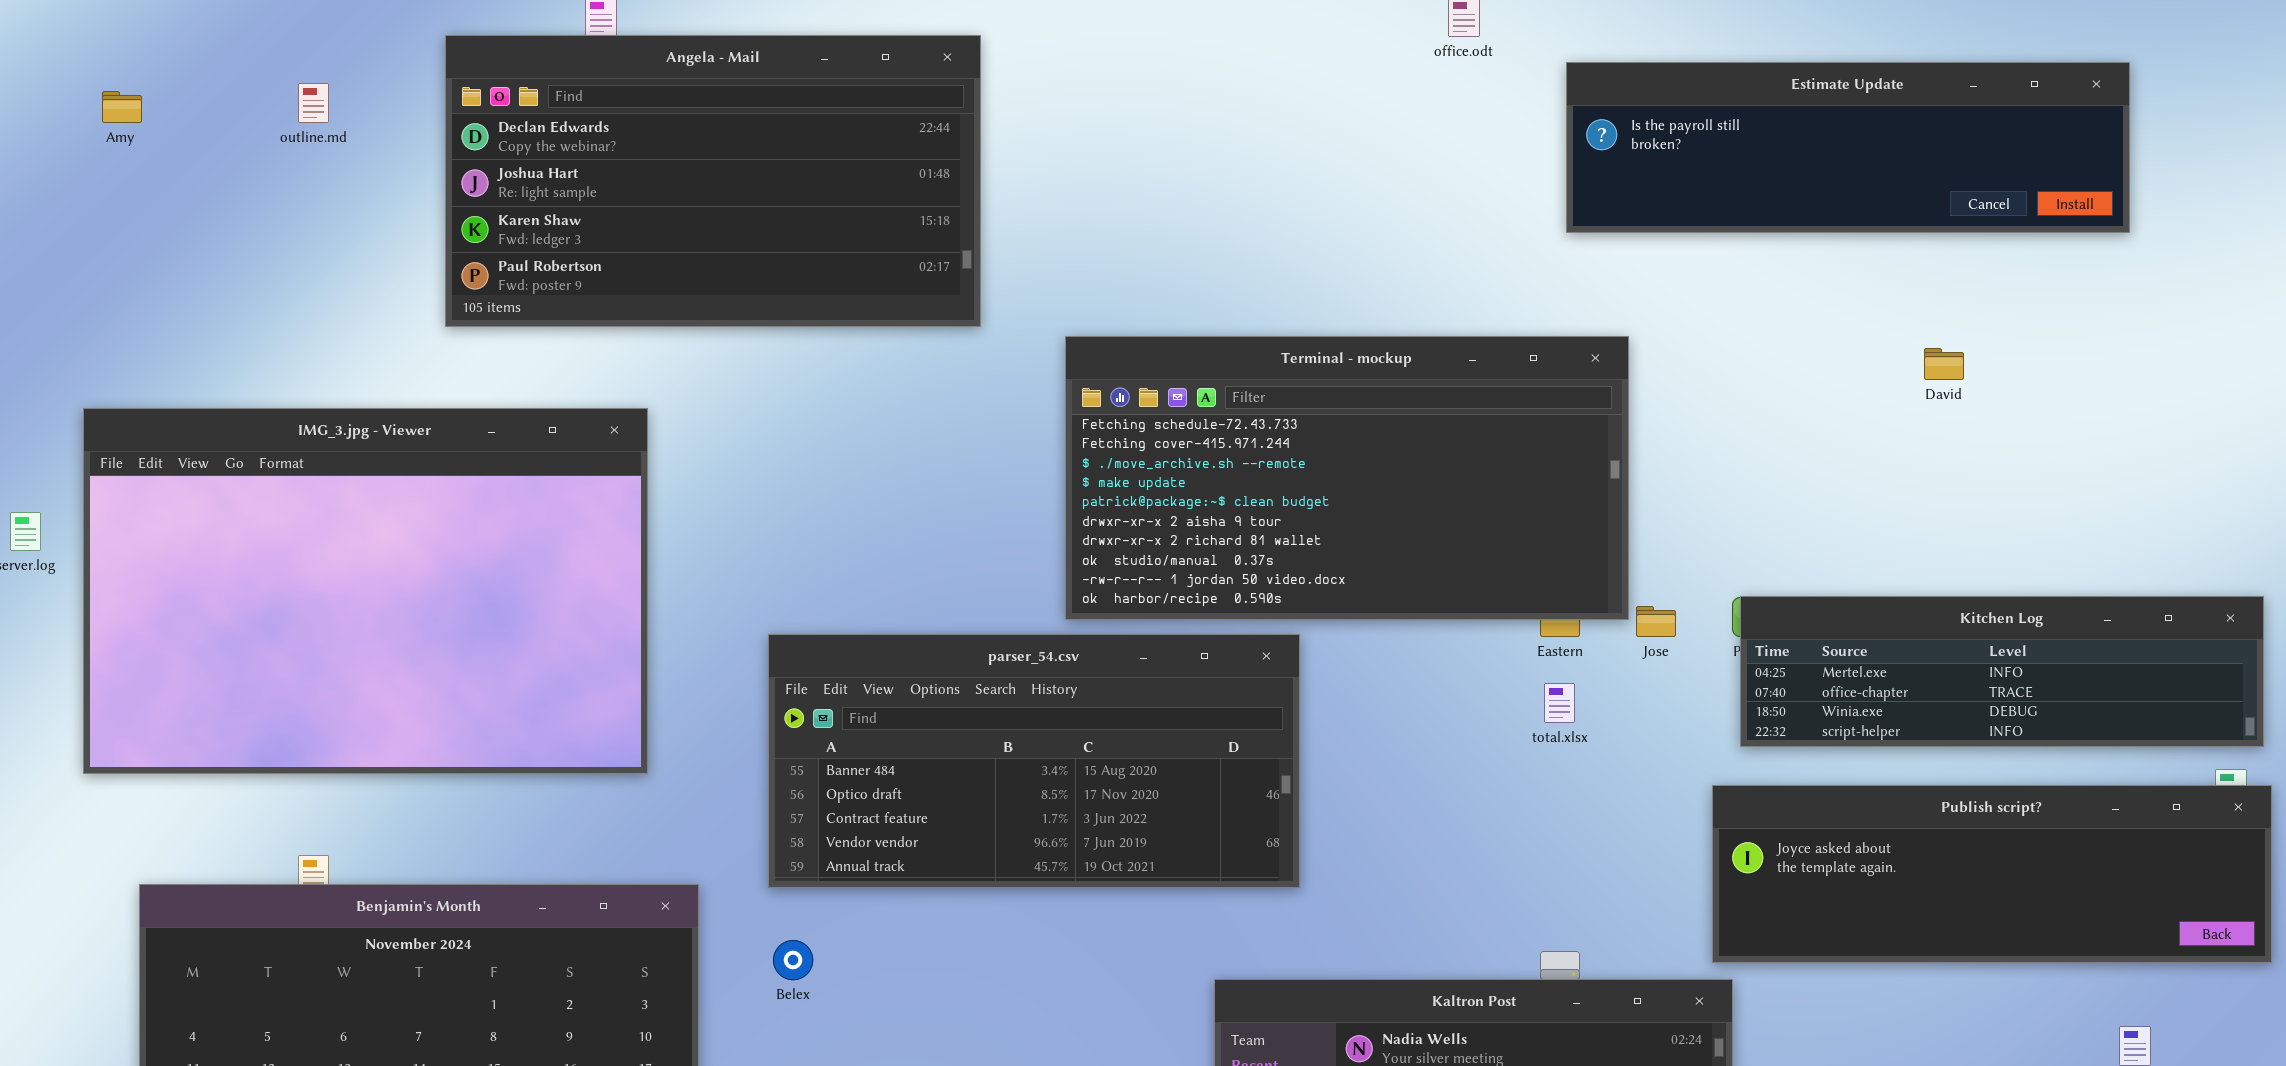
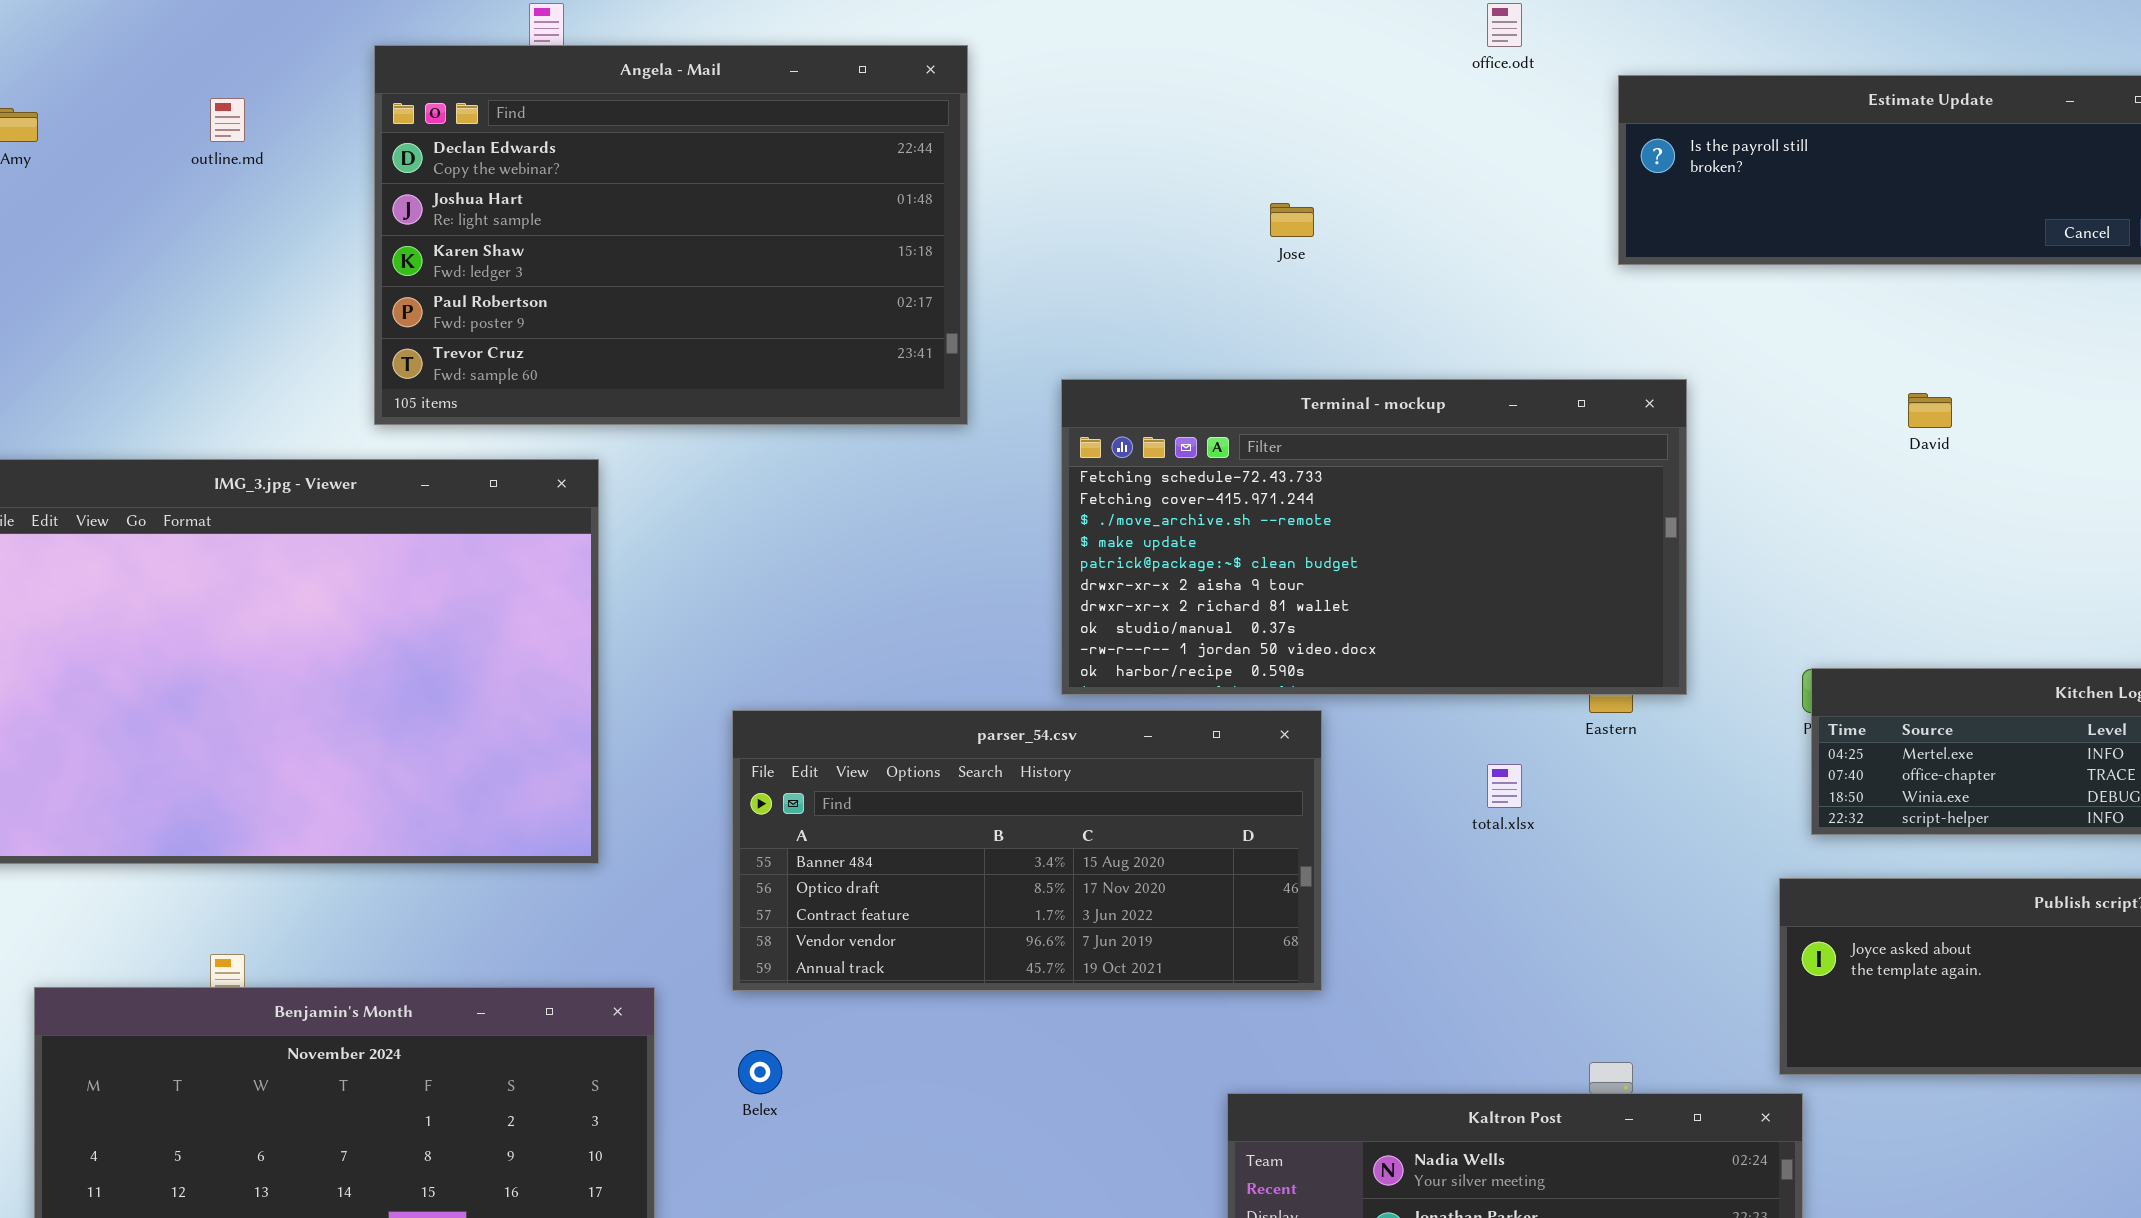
Angela - Mail: [445,35,981,327] -> [374,45,968,425], resized
David: [1924,348,1964,380] -> [1908,393,1952,428], moved
Jose: [1636,606,1676,637] -> [1270,203,1314,237], moved
total.xlsx: [1544,683,1575,723] -> [1487,764,1522,808], moved

